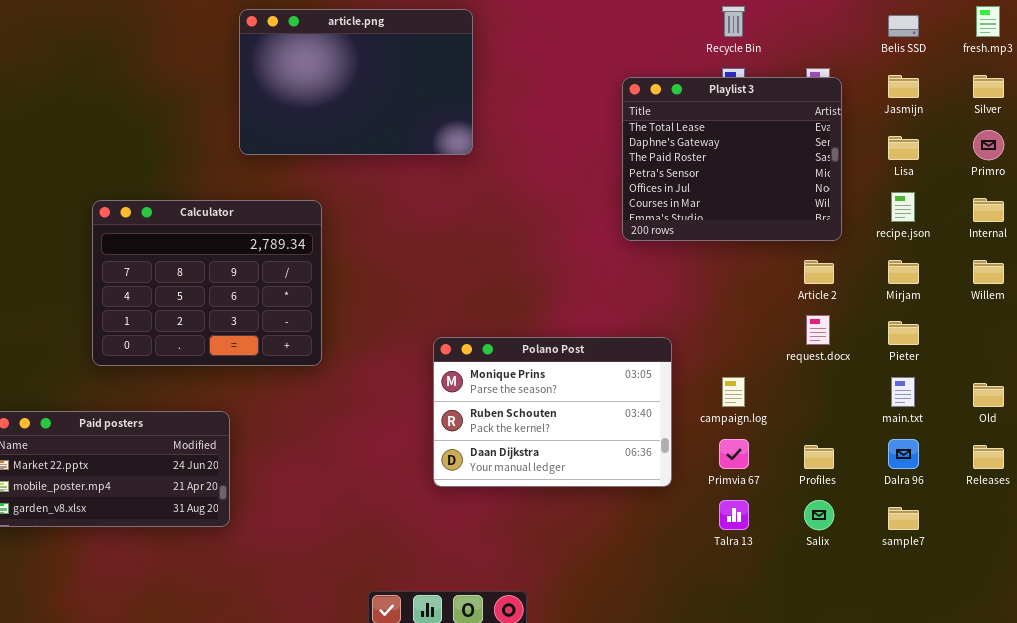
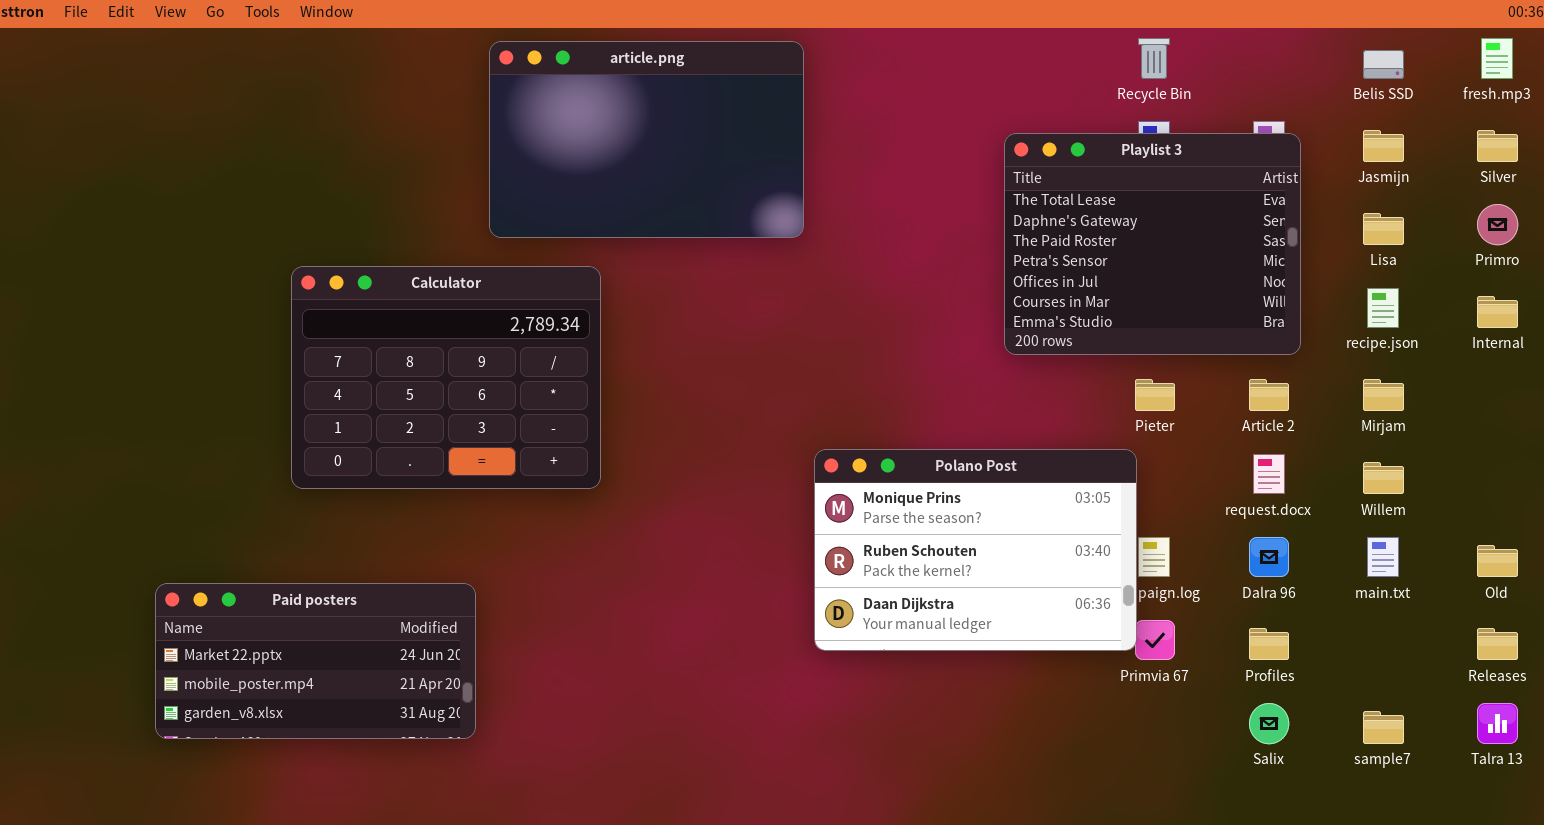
Calculator: [92,200,322,366] -> [291,266,601,489], moved
Willem: [973,260,1004,284] -> [1363,462,1404,494], moved
Pieter: [888,321,919,345] -> [1135,379,1175,411], moved
Polano Post: [433,337,672,487] -> [814,449,1137,651], moved
Dalra 96: [888,439,919,469] -> [1249,537,1289,577], moved
Talra 13: [719,500,749,530] -> [1477,703,1518,744], moved

